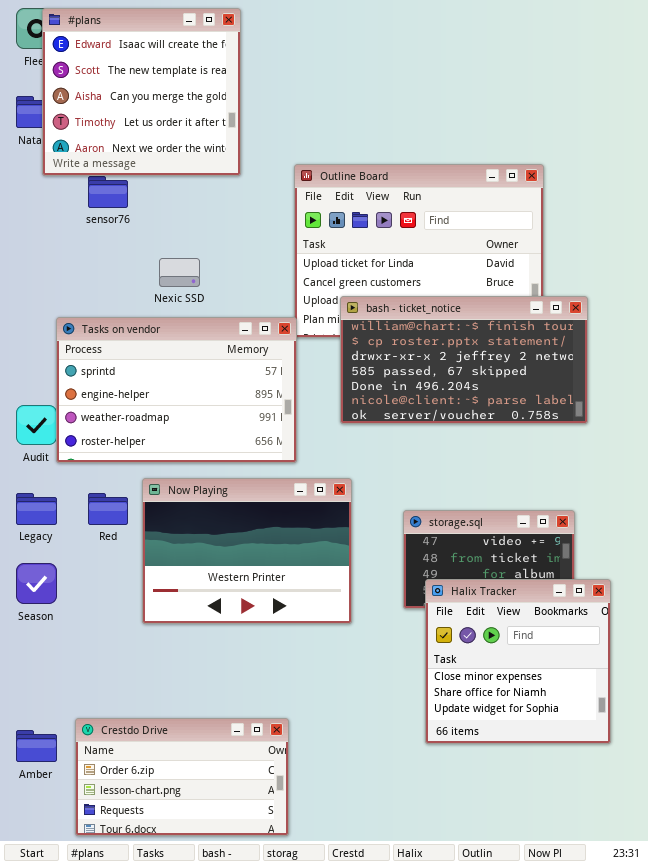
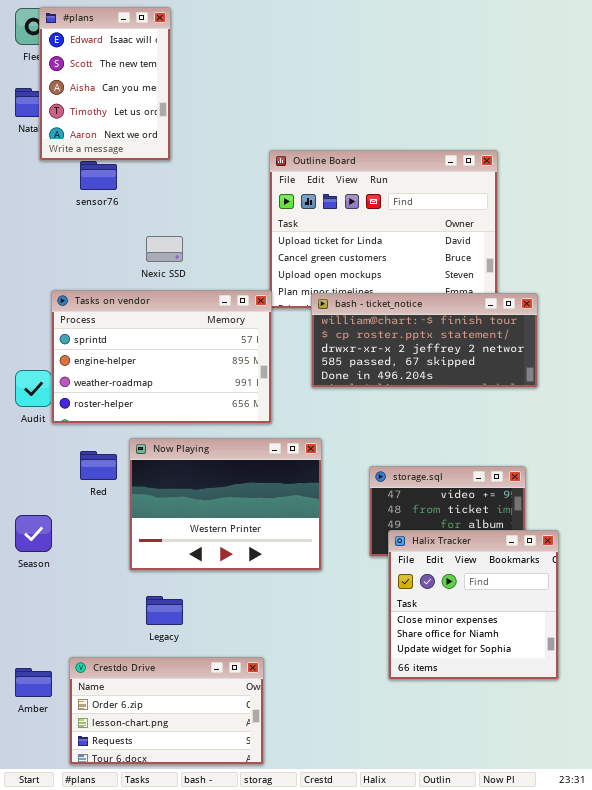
#plans: [42,8,241,176] -> [39,7,171,161], resized
bash - ticket_notice: [340,296,588,424] -> [311,293,538,388], resized
Legacy: [16,493,57,525] -> [146,596,183,625], moved

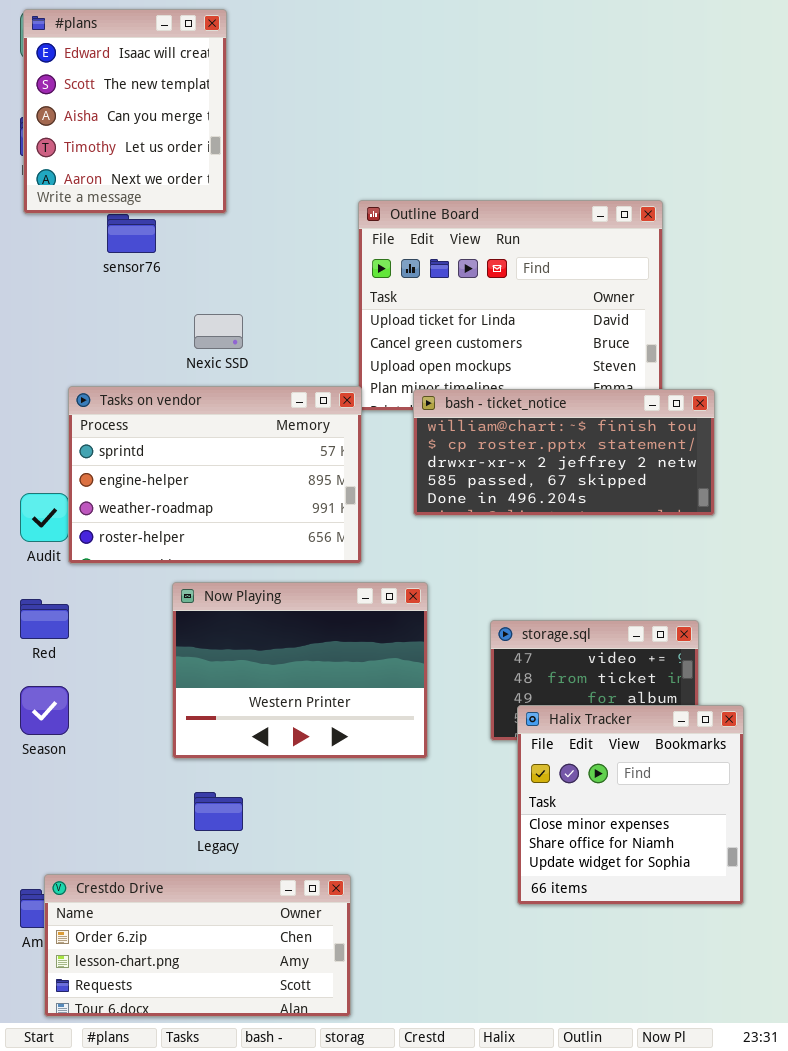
#plans: [39,7,171,161] -> [23,9,227,214], resized
Red: [80,451,117,480] -> [20,599,69,639], moved
Crestdo Drive: [69,657,264,765] -> [44,874,351,1017], resized

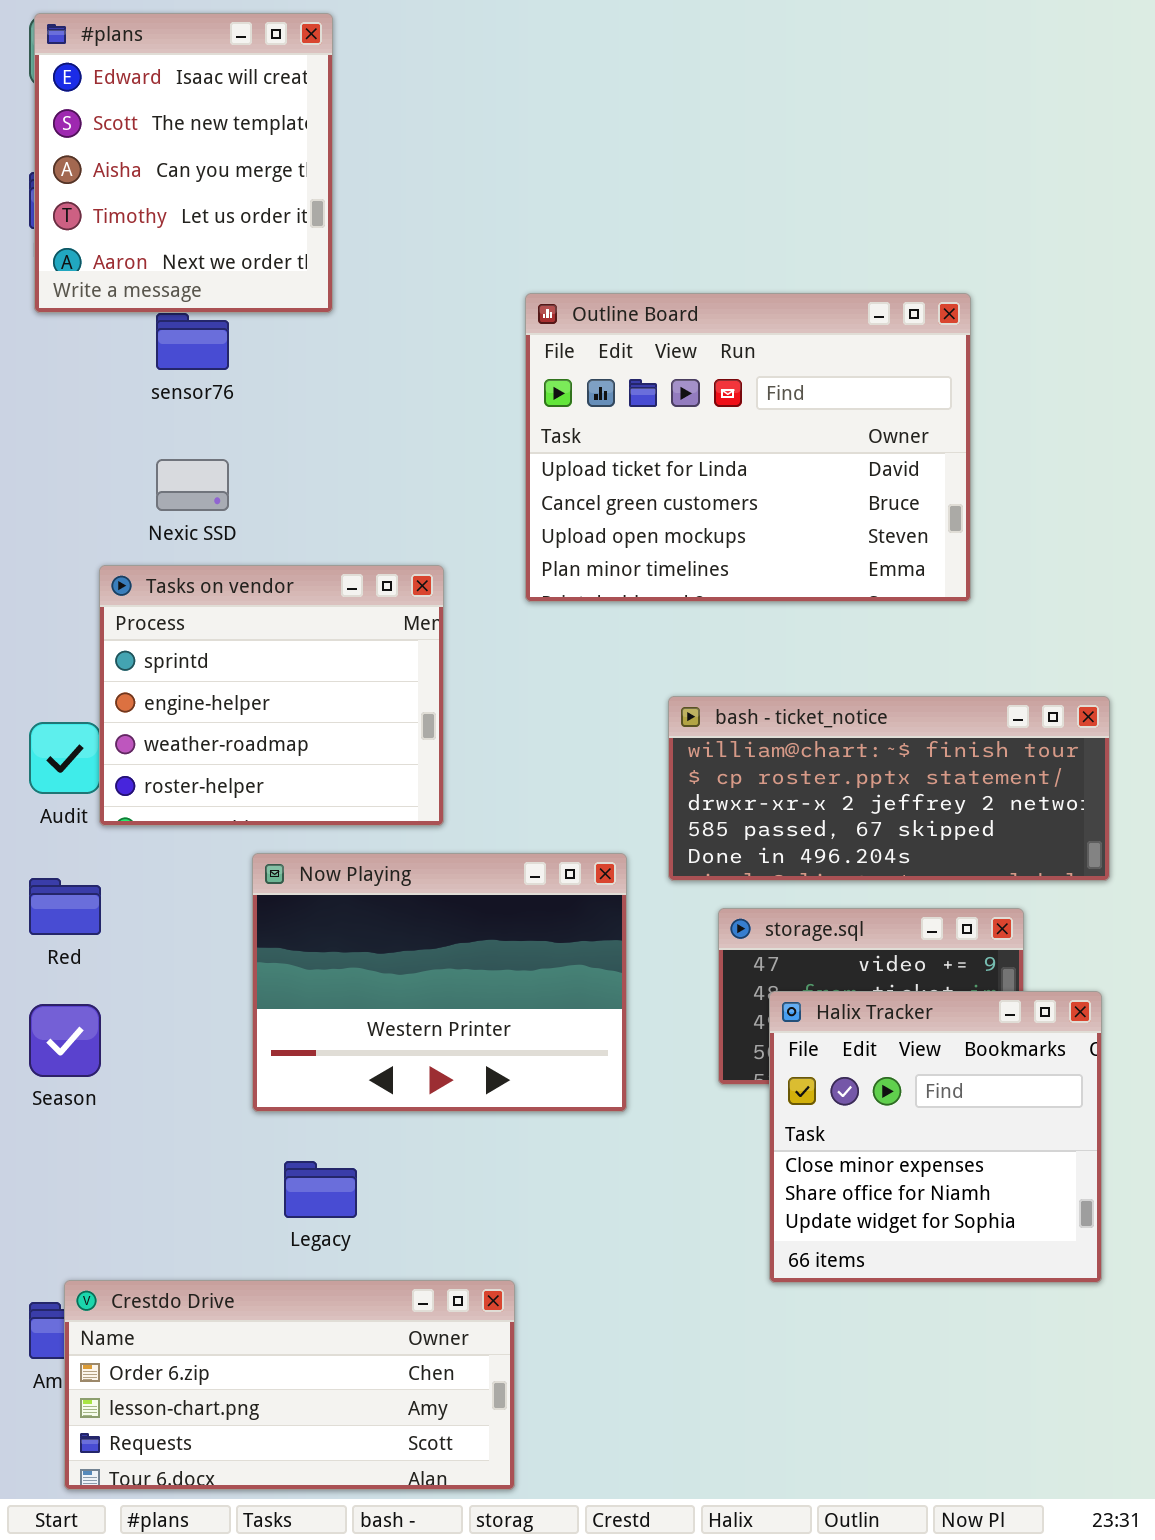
Nexic SSD: [194,314,243,349] -> [156,459,229,511], moved
Tasks on vendor: [68,386,362,564] -> [99,565,444,826], resized
bash - ticket_notice: [413,389,715,516] -> [668,696,1110,881], moved
Halix Tracker: [517,705,744,905] -> [769,991,1102,1283], moved

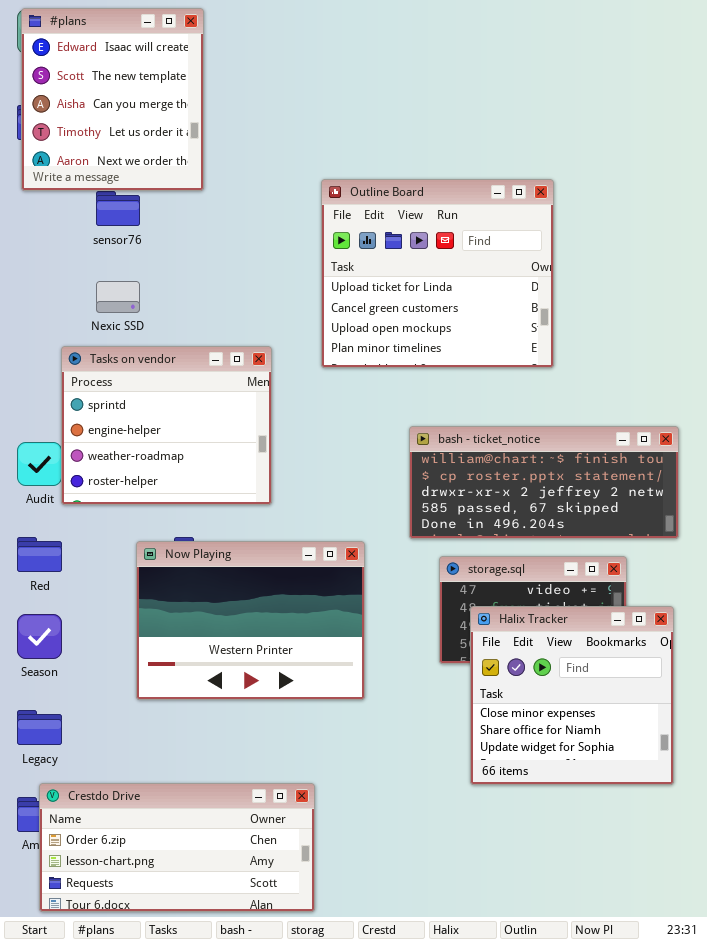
Outline Board: [525,293,971,602] -> [321,179,554,368], resized
Now Playing: [252,853,627,1112] -> [136,541,365,700], moved
Legacy: [284,1161,357,1218] -> [17,710,62,745], moved

